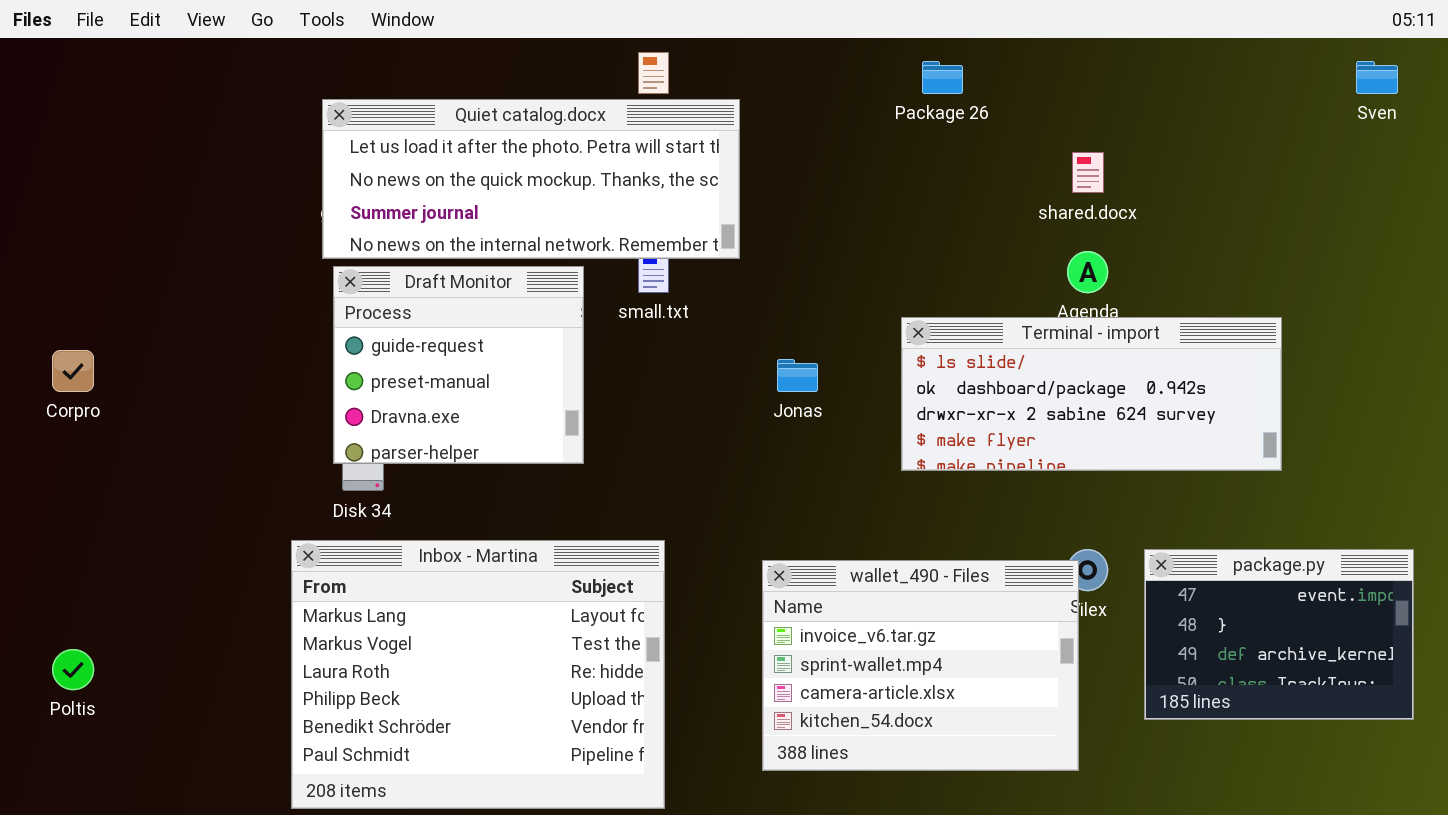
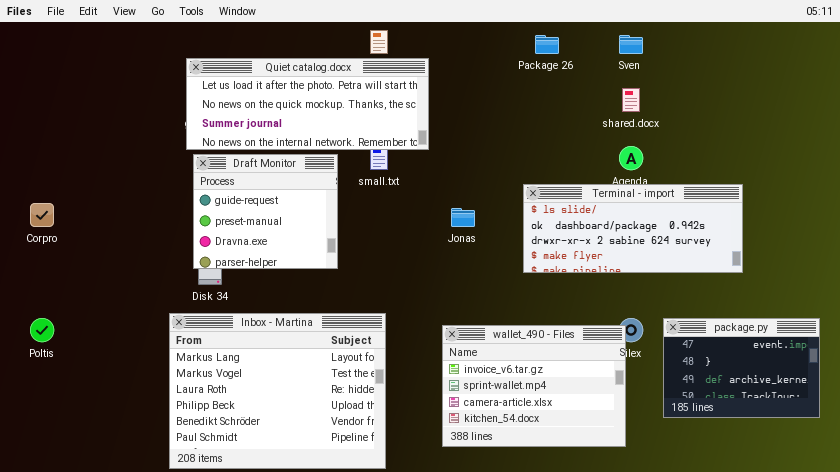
Sven: [1356,61,1398,94] -> [619,35,643,54], moved
Poltis: [52,649,94,690] -> [30,318,54,342], moved

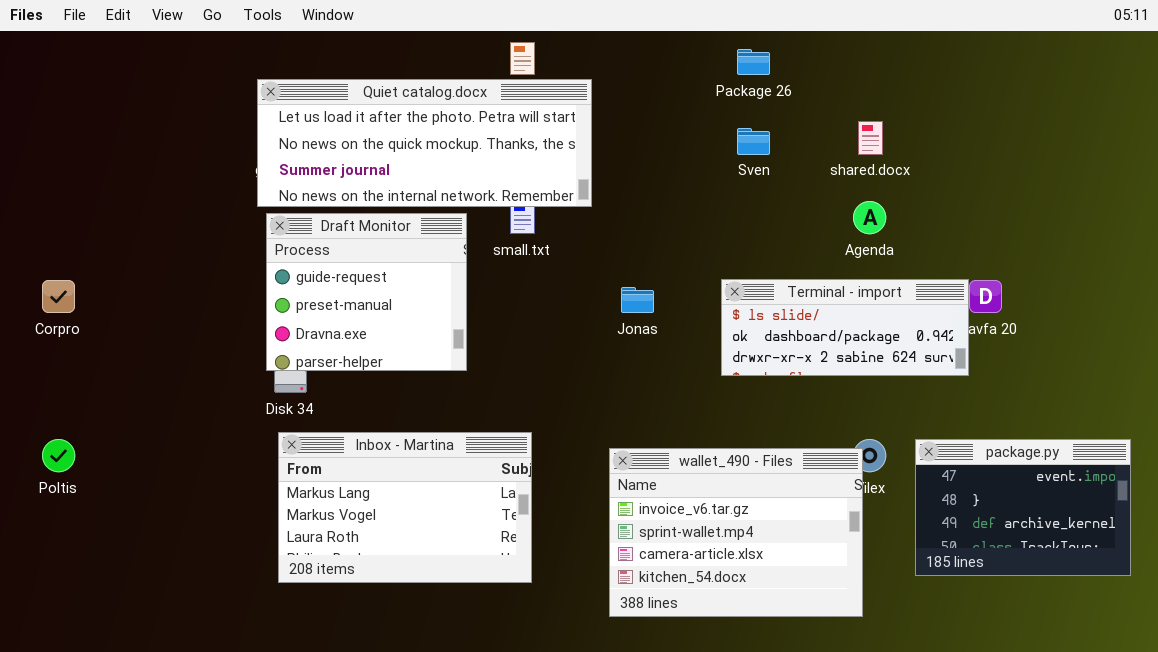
Sven: [619,35,643,54] -> [737,128,770,155], moved
Terminal - import: [523,184,743,273] -> [721,279,969,376], resized
Inbox - Martina: [169,313,386,469] -> [278,432,532,583], resized

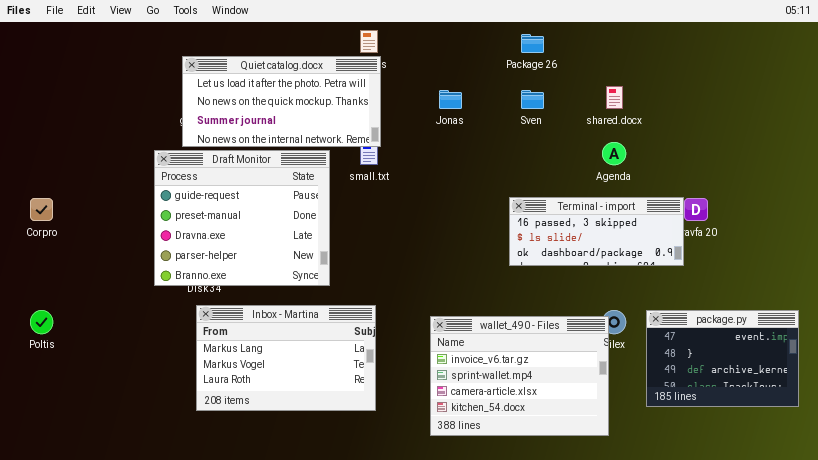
Quiet catalog.docx: [257,79,592,207] -> [182,56,381,147], resized
Draft Monitor: [266,213,467,371] -> [154,150,330,286], resized
Terminal - import: [721,279,969,376] -> [509,197,684,266], scrolled up 1 row
Jonas: [621,287,654,313] -> [439,90,462,109], moved

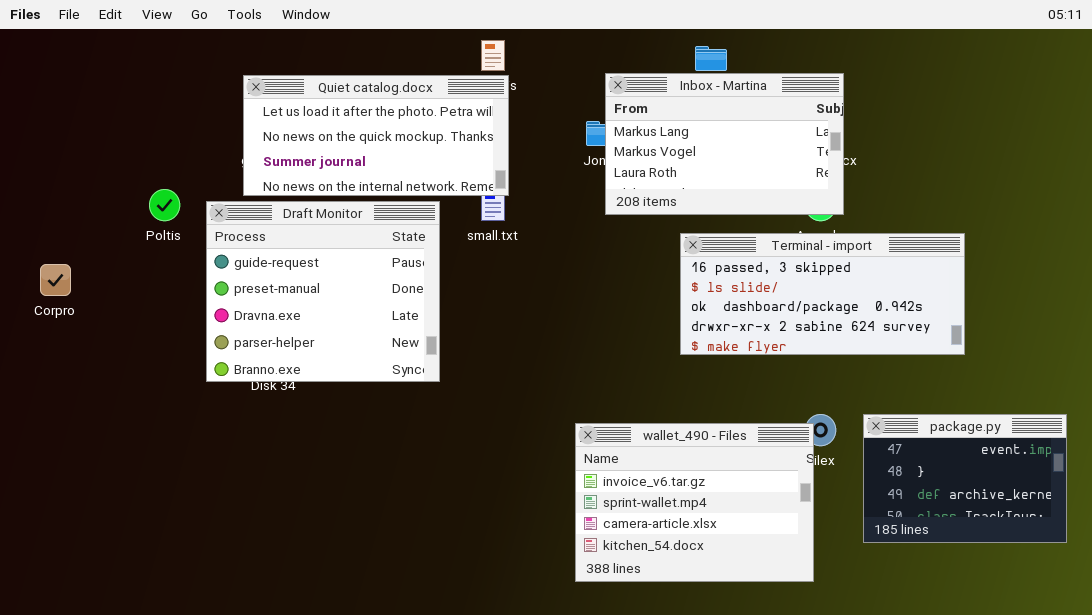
Terminal - import: [509,197,684,266] -> [680,233,965,355], resized
Inbox - Martina: [196,305,376,411] -> [605,73,844,215], moved
Poltis: [30,310,53,334] -> [149,189,180,221], moved

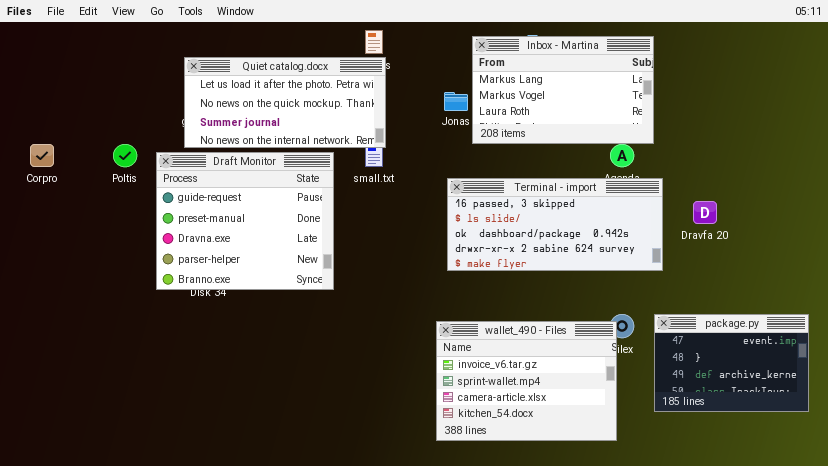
Inbox - Martina: [605,73,844,215] -> [472,36,654,144], moved
Terminal - import: [680,233,965,355] -> [447,178,663,271], moved
Corpro: [40,264,71,296] -> [30,144,54,167], moved

